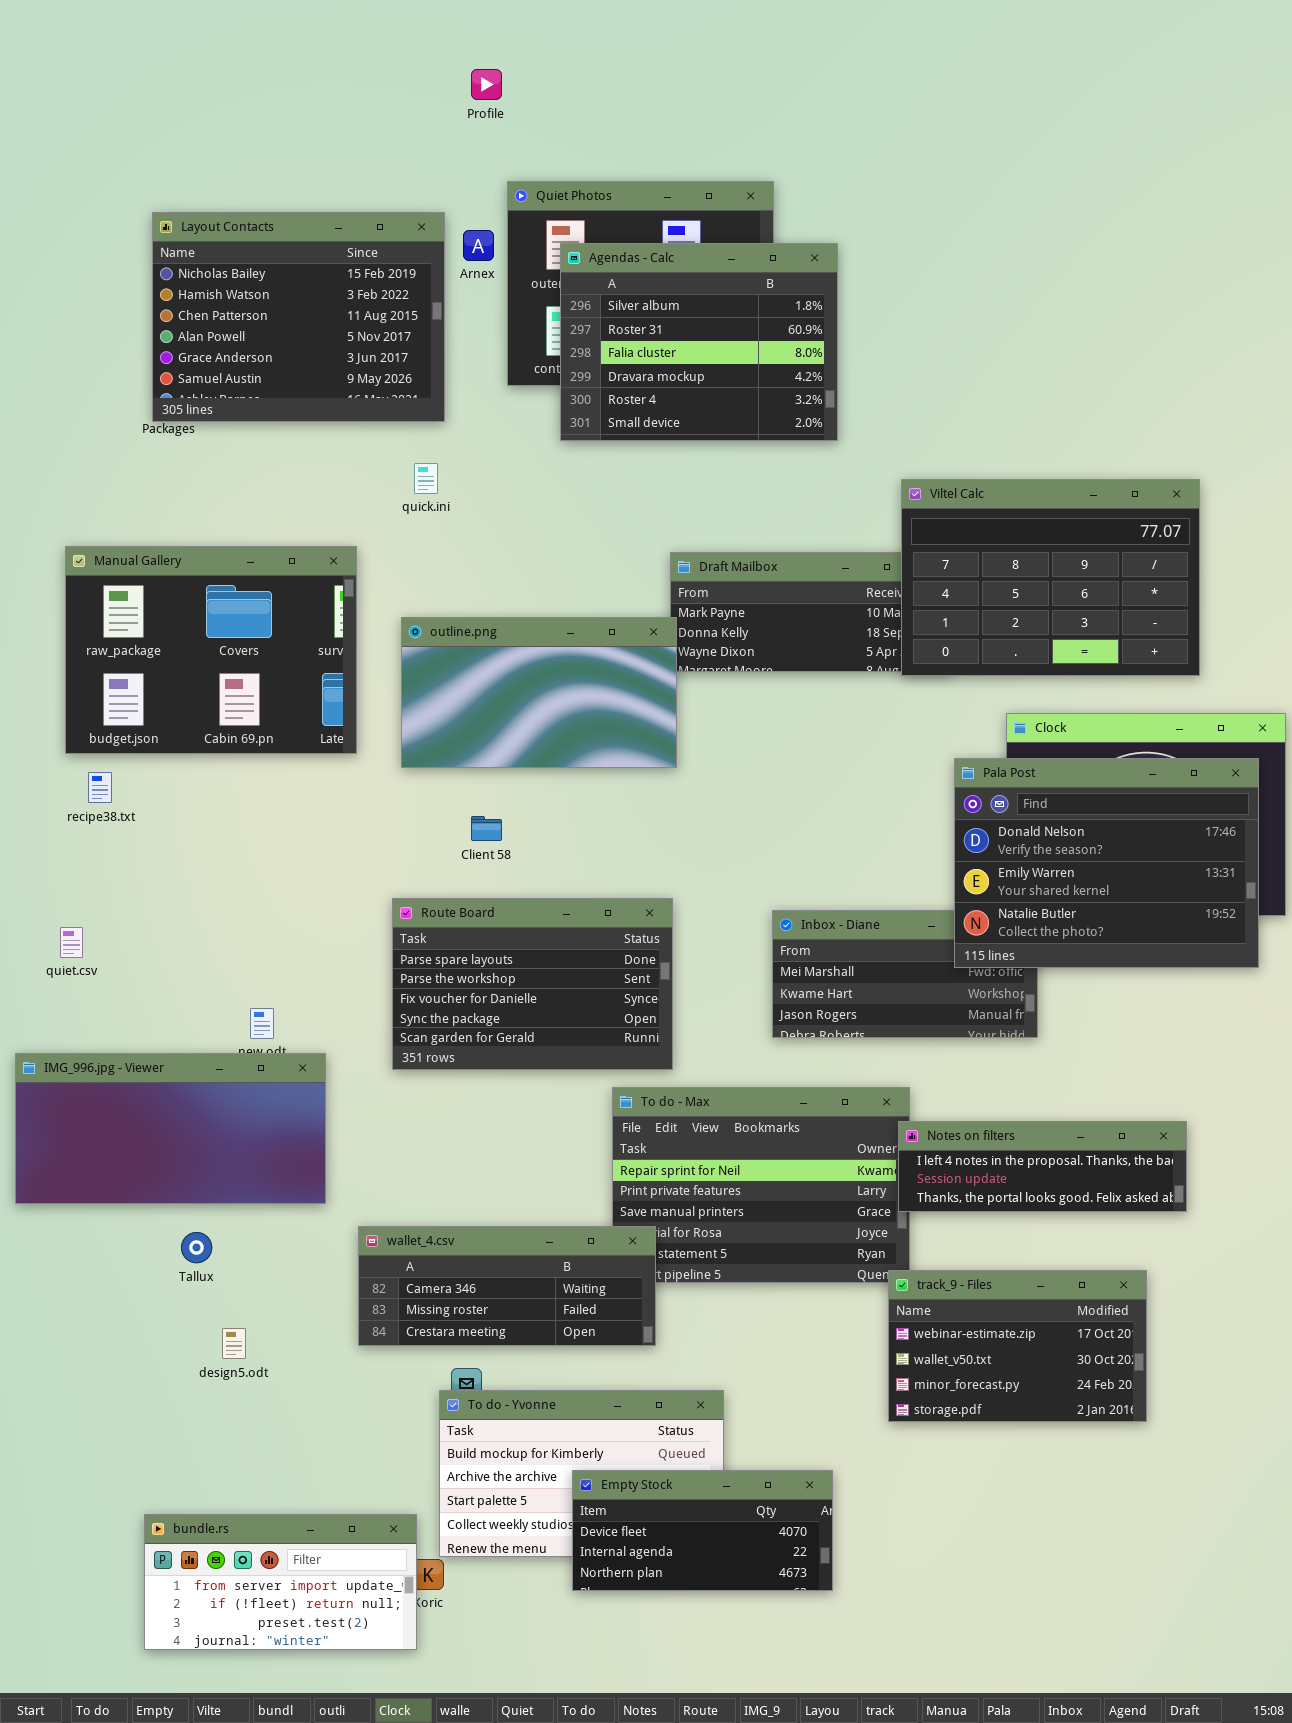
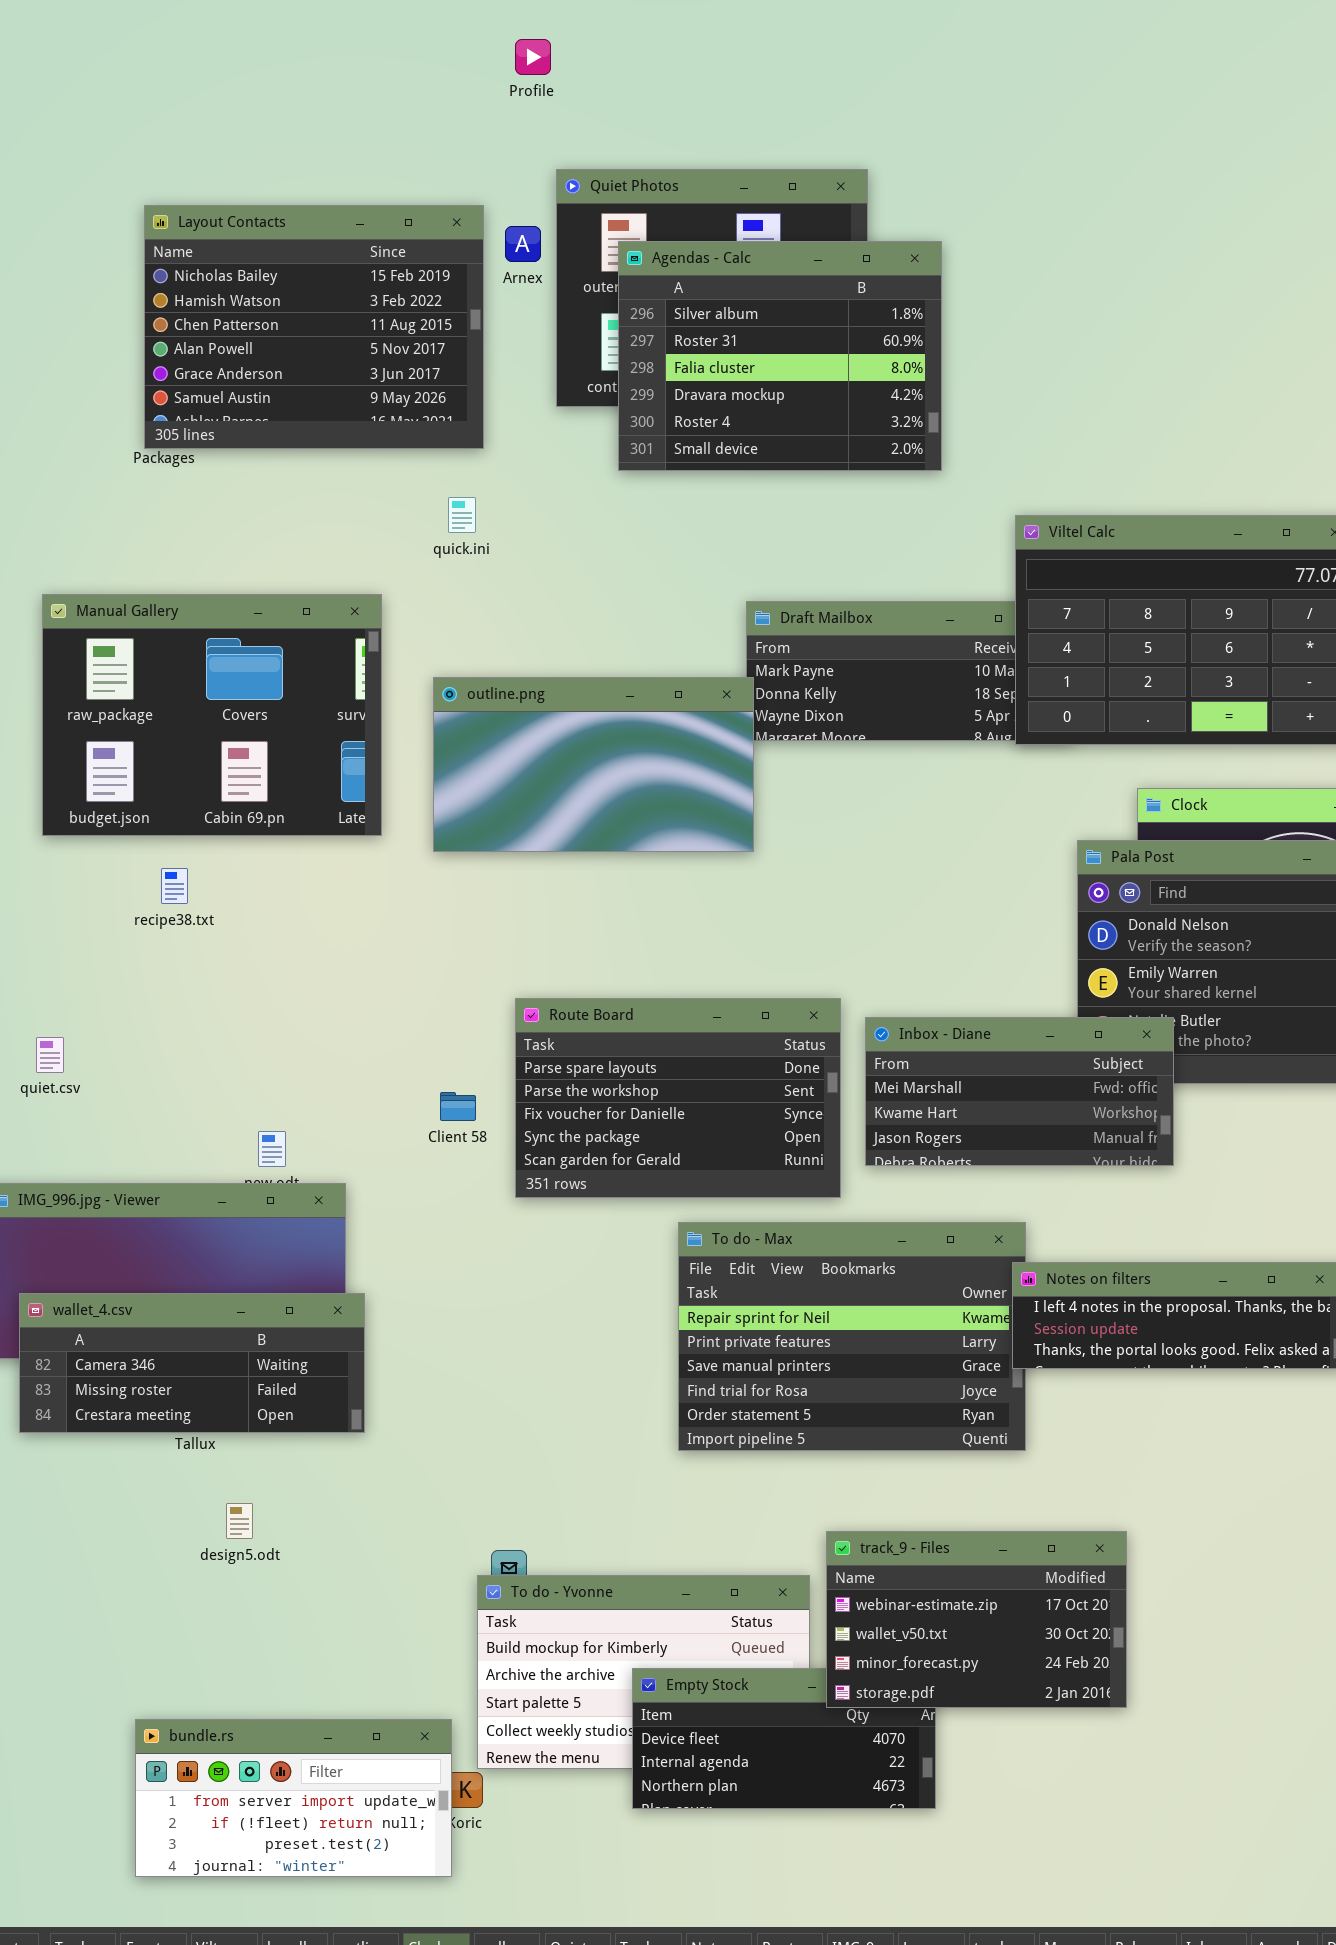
recipe38.txt: [88,772,112,803] -> [161,868,188,904], moved
Client 58: [471,816,502,841] -> [440,1092,476,1121], moved
Route Board: [392,898,673,1070] -> [515,998,841,1198], moved
Inbox - Diane: [772,910,1038,1038] -> [865,1017,1174,1166], raised
wallet_4.csv: [358,1226,656,1346] -> [19,1293,365,1433], moved
track_9 - Files: [888,1270,1147,1422] -> [826,1531,1127,1708], moved

